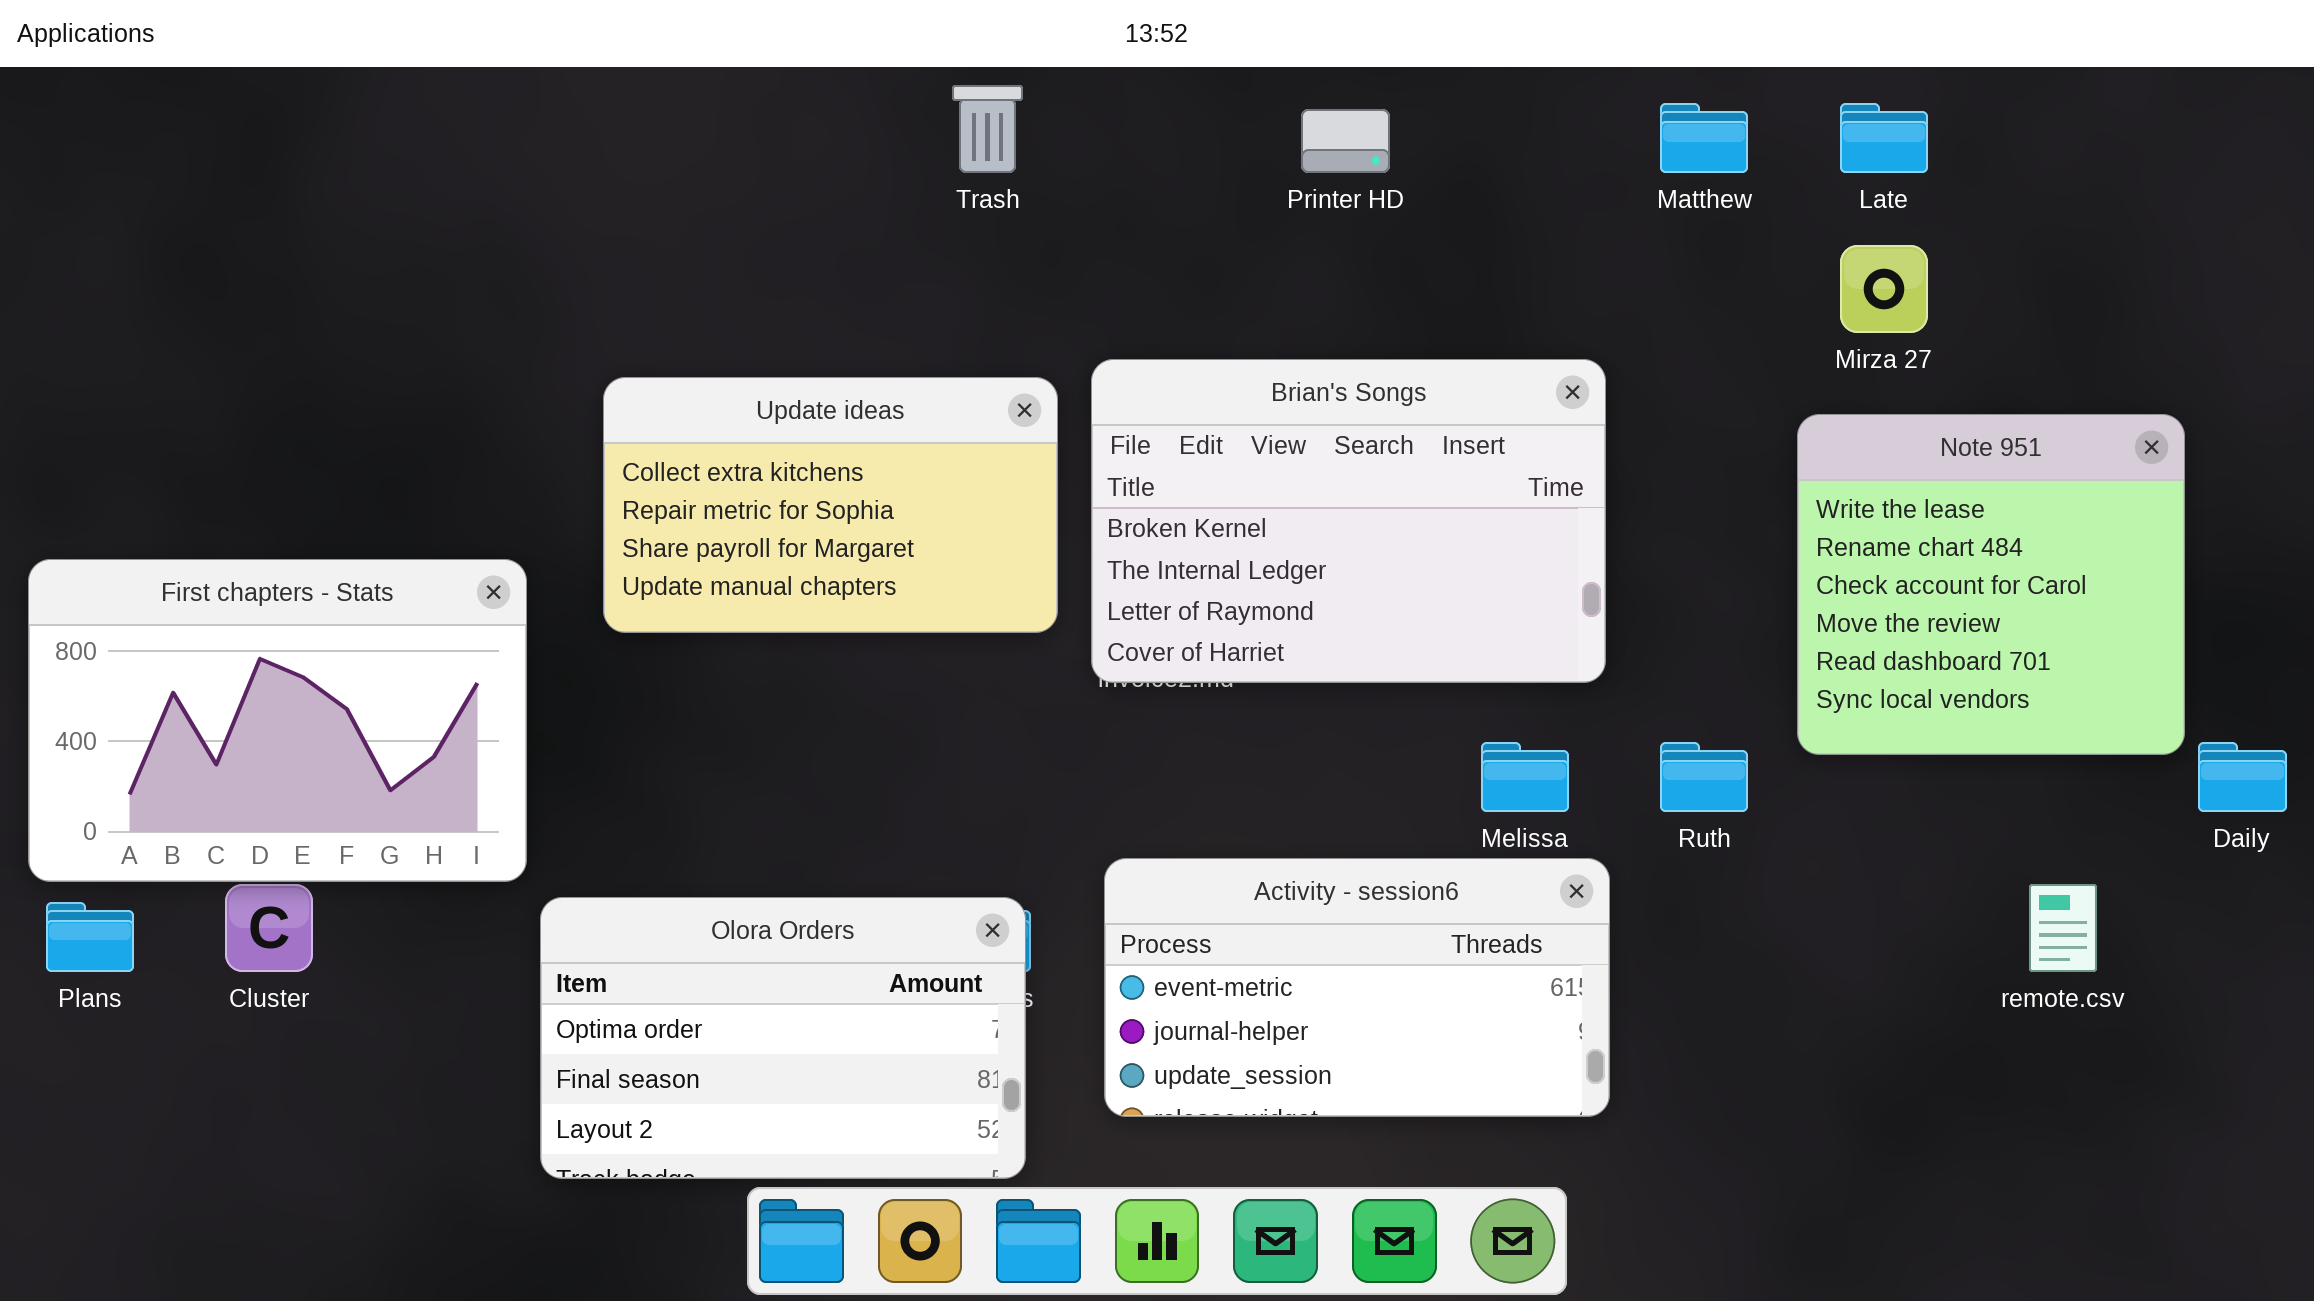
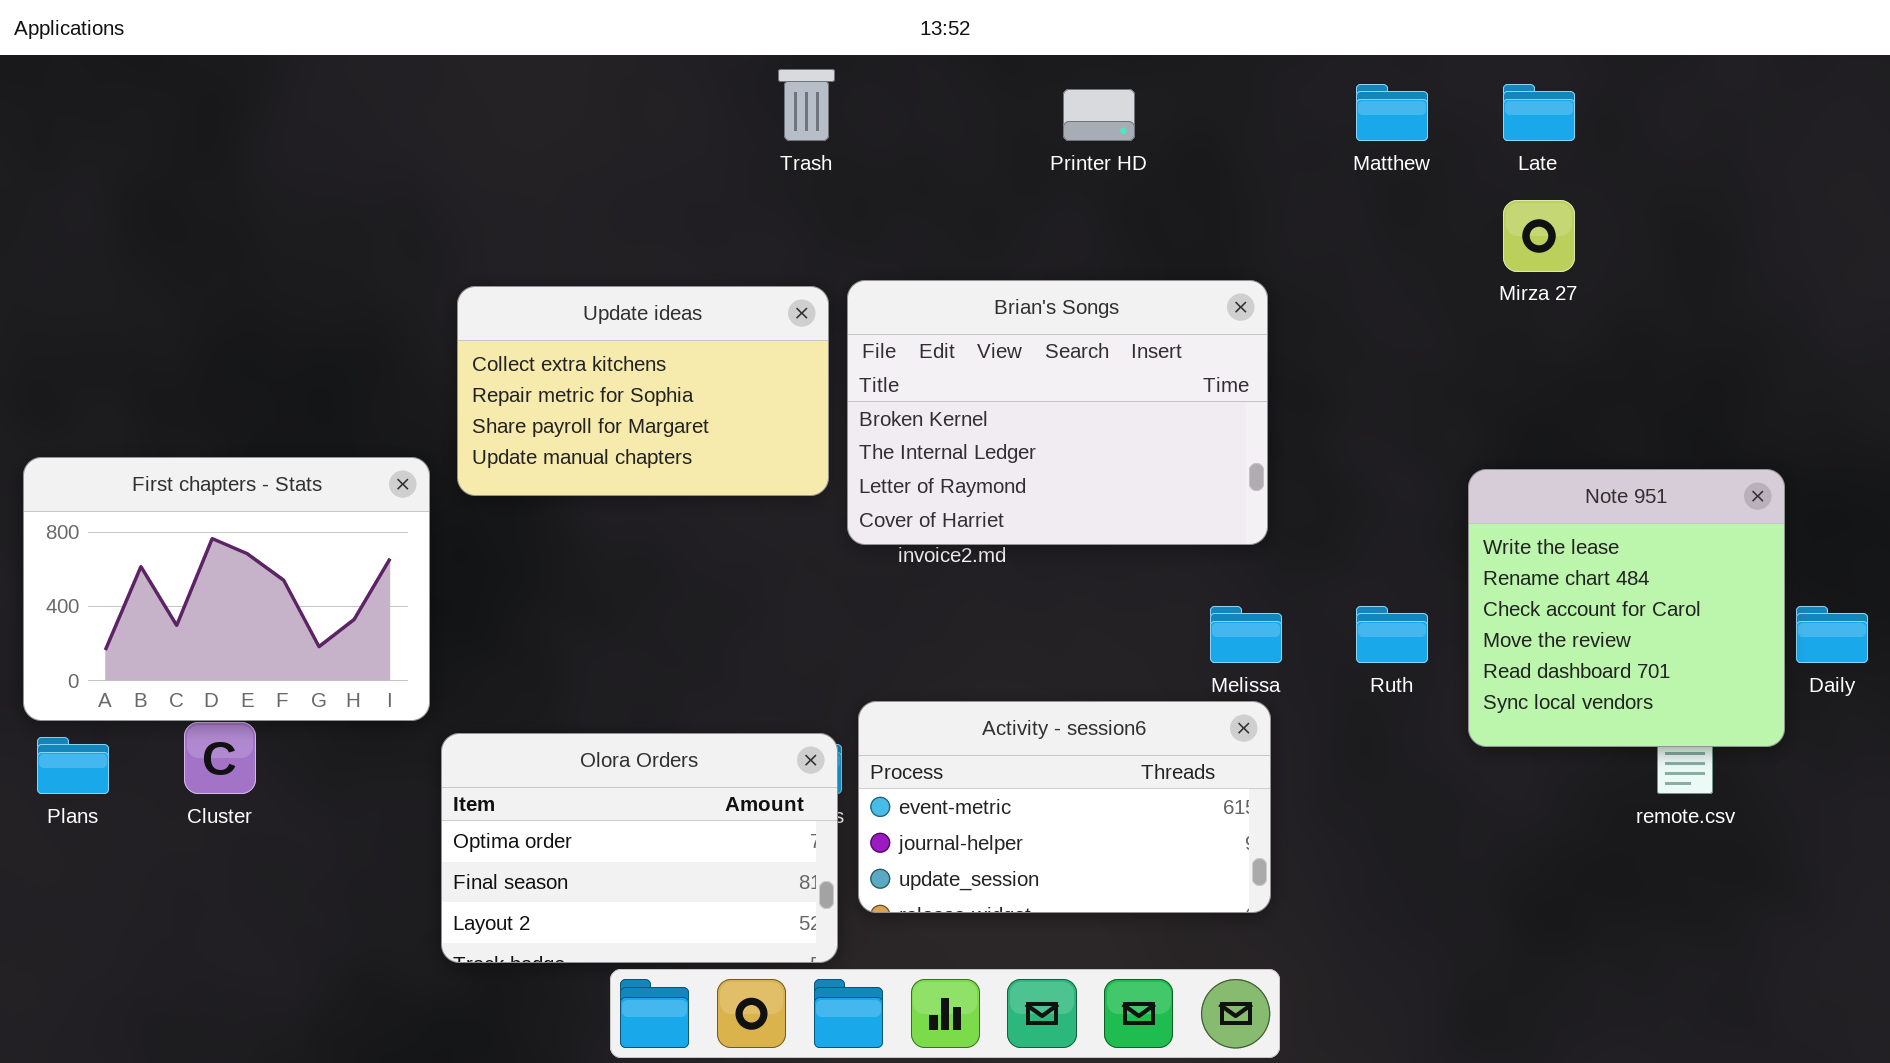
Brian's Songs: [1091,359,1606,683] -> [847,280,1268,545], moved
Update ideas: [603,377,1058,633] -> [457,286,829,496], moved
Note 951: [1797,414,2185,755] -> [1468,469,1785,747], moved
Activity - session6: [1104,858,1610,1117] -> [858,701,1271,913], moved

